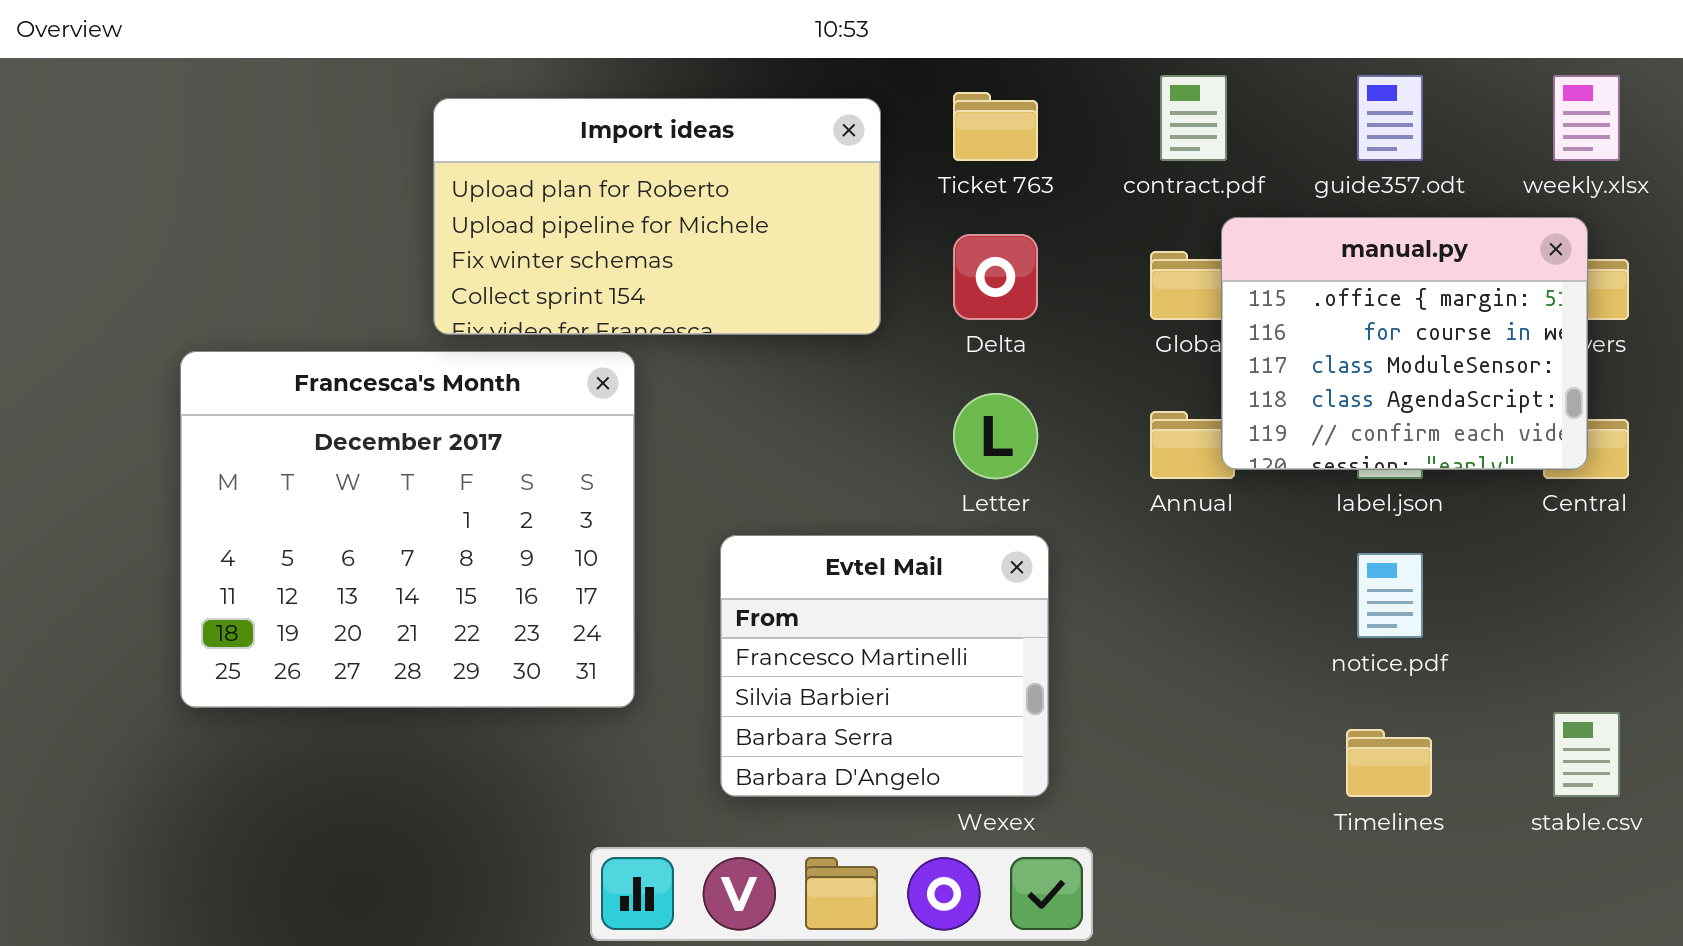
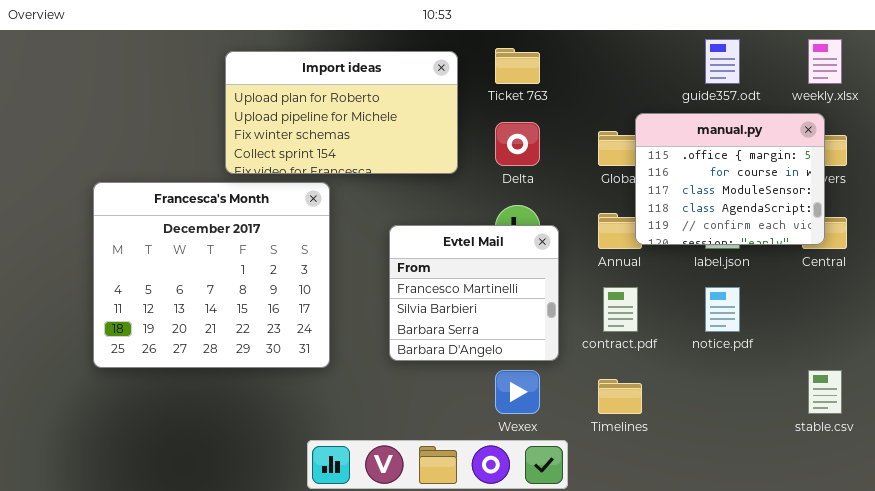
contract.pdf: [1160,75,1227,161] -> [603,287,638,332], moved
Evtel Mail: [720,535,1049,797] -> [389,225,559,361], moved
Timelines: [1346,729,1432,797] -> [598,379,642,414], moved

